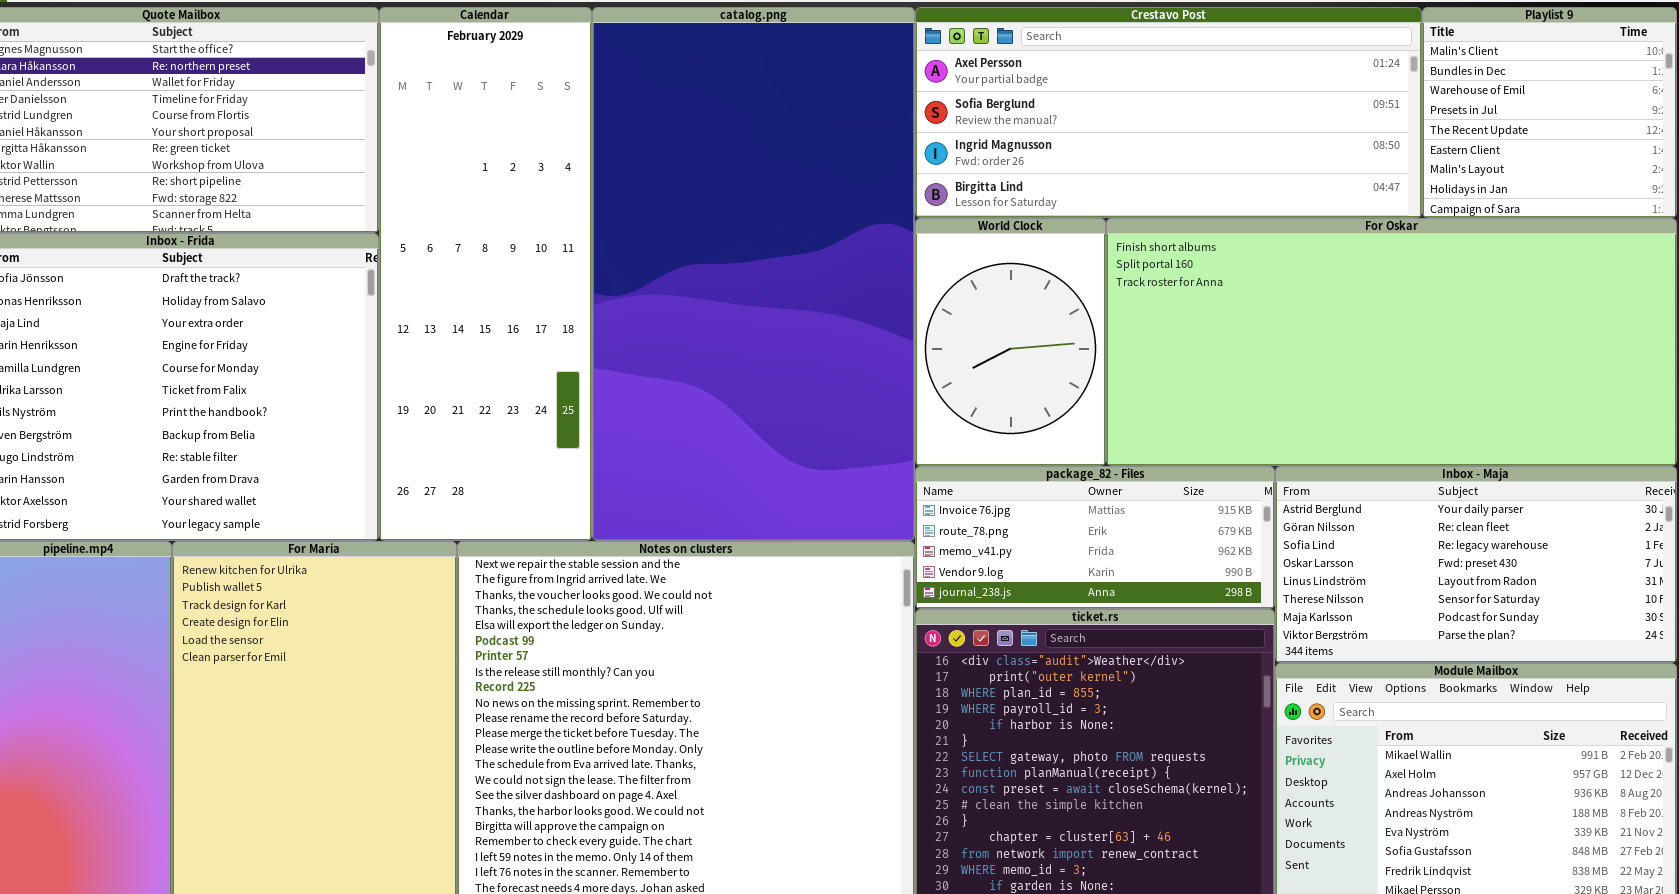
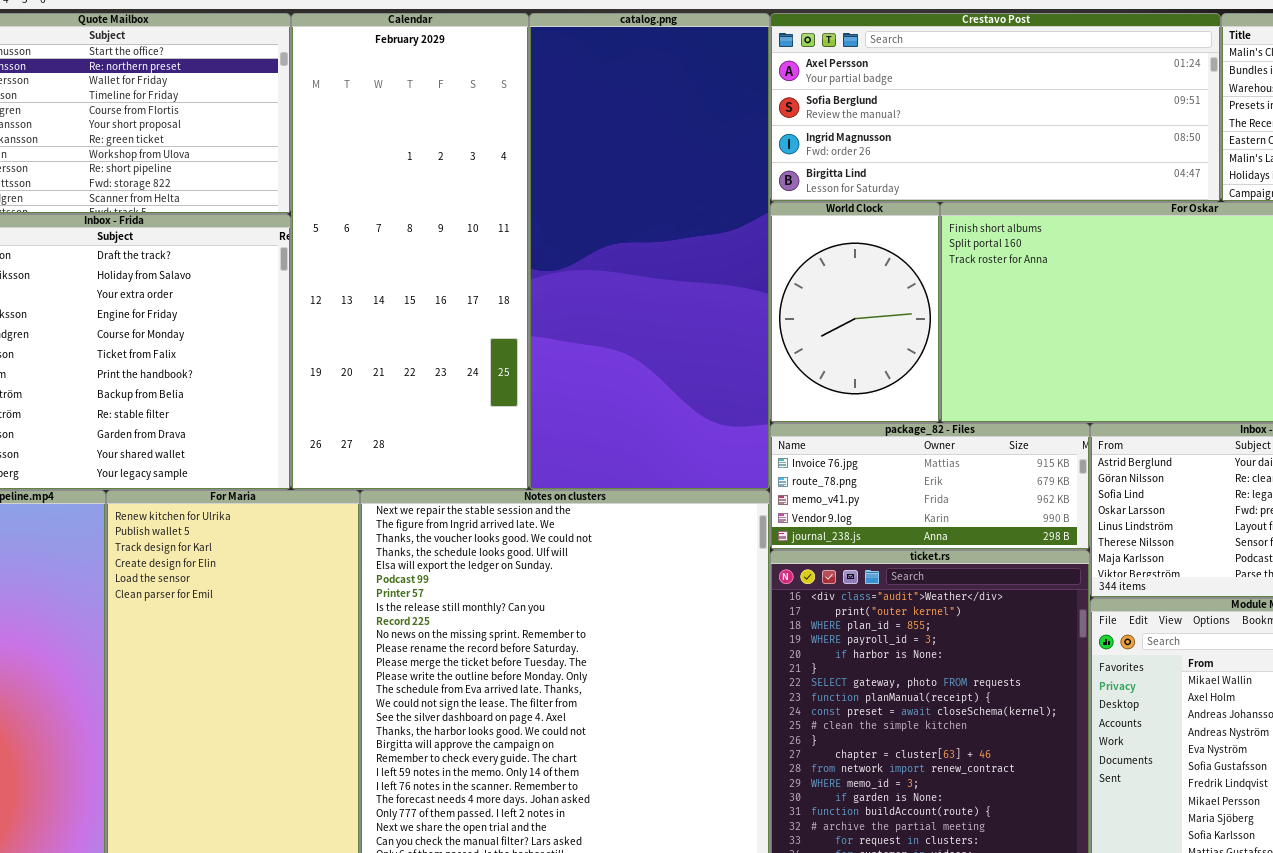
Calendar: [379,7,592,541] -> [291,13,529,490], resized
catalog.png: [592,7,915,541] -> [529,13,770,490], resized

